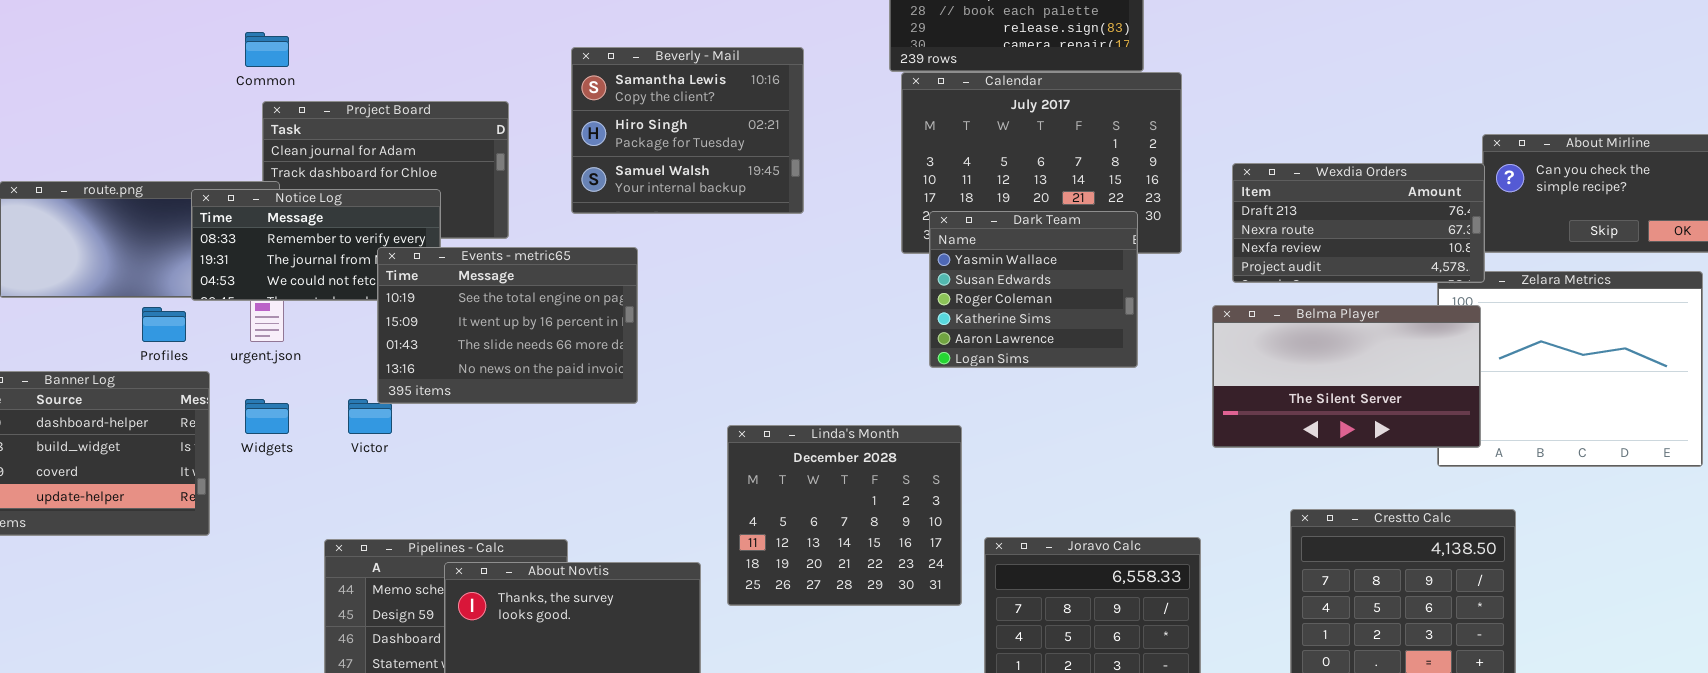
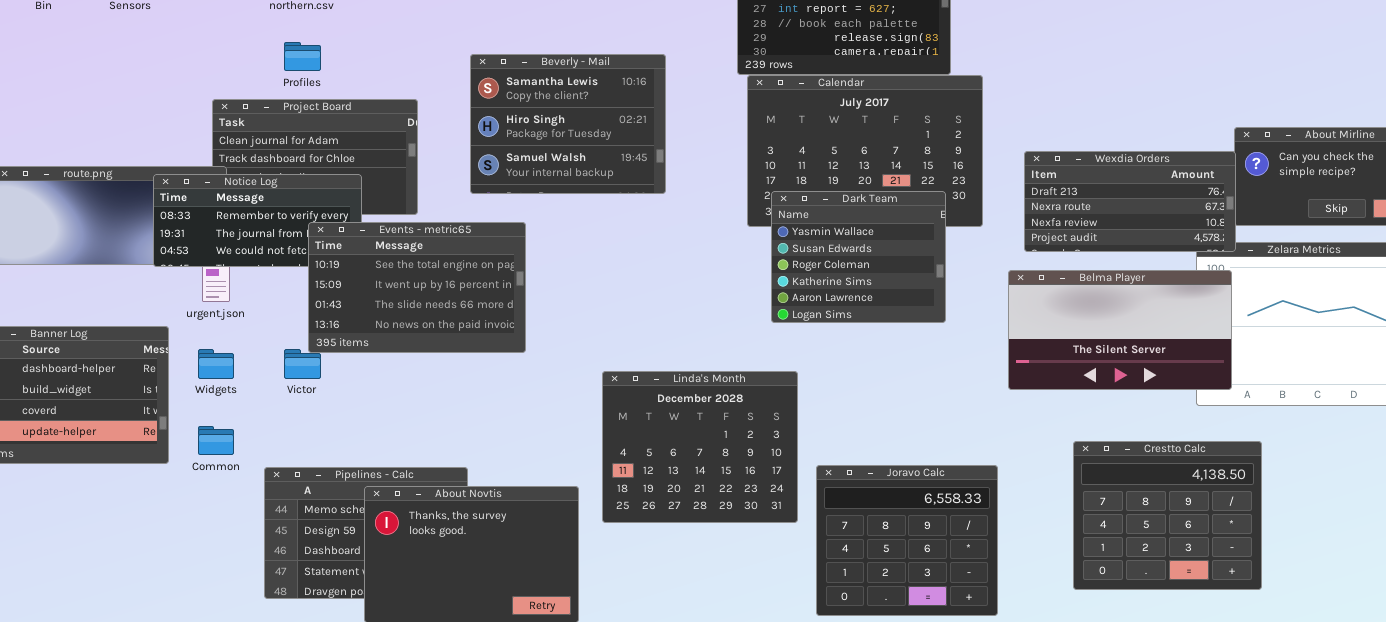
Common: [245,32,289,67] -> [198,426,234,455], moved
Profiles: [142,307,186,342] -> [284,42,321,71], moved

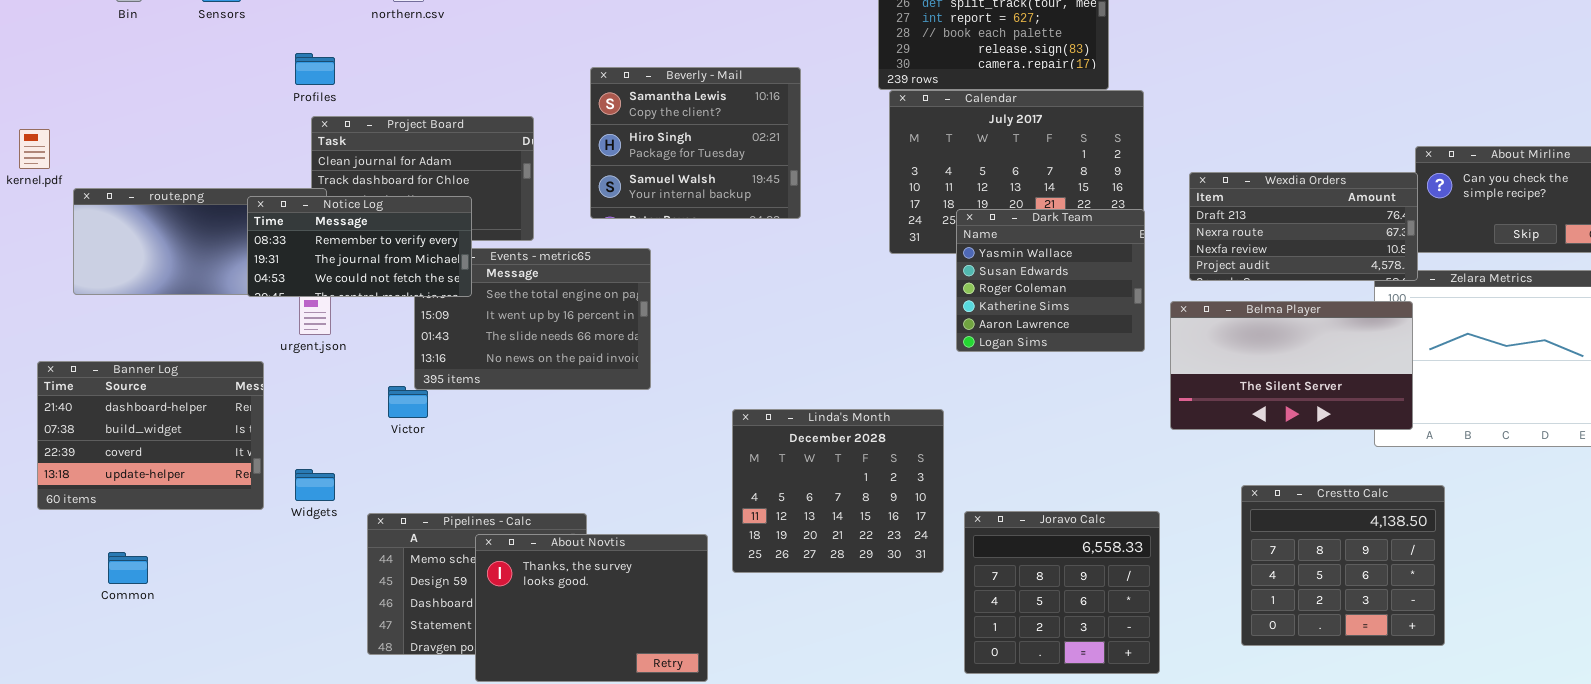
Profiles: [284,42,321,71] -> [295,53,335,85], moved
Notice Log: [153,174,362,267] -> [247,196,472,297], raised
Dark Team: [771,191,946,323] -> [956,209,1145,352], moved
Widgets: [198,349,234,379] -> [295,469,335,501], moved
Common: [198,426,234,455] -> [108,552,148,584], moved

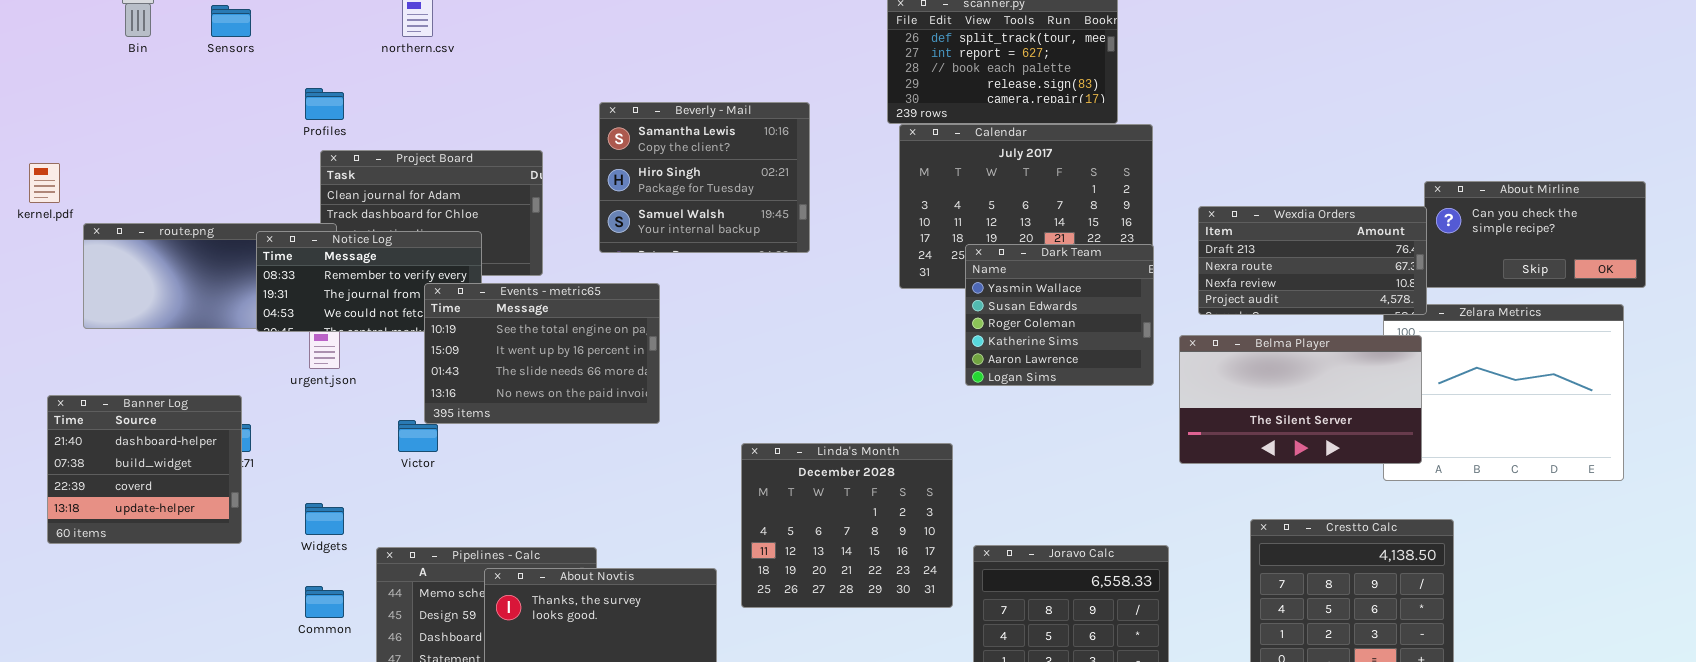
Events - metric65: [414,248,651,390] -> [424,283,660,424], raised
Banner Log: [37,361,264,510] -> [47,395,242,544], resized
Common: [108,552,148,584] -> [305,586,344,618], moved

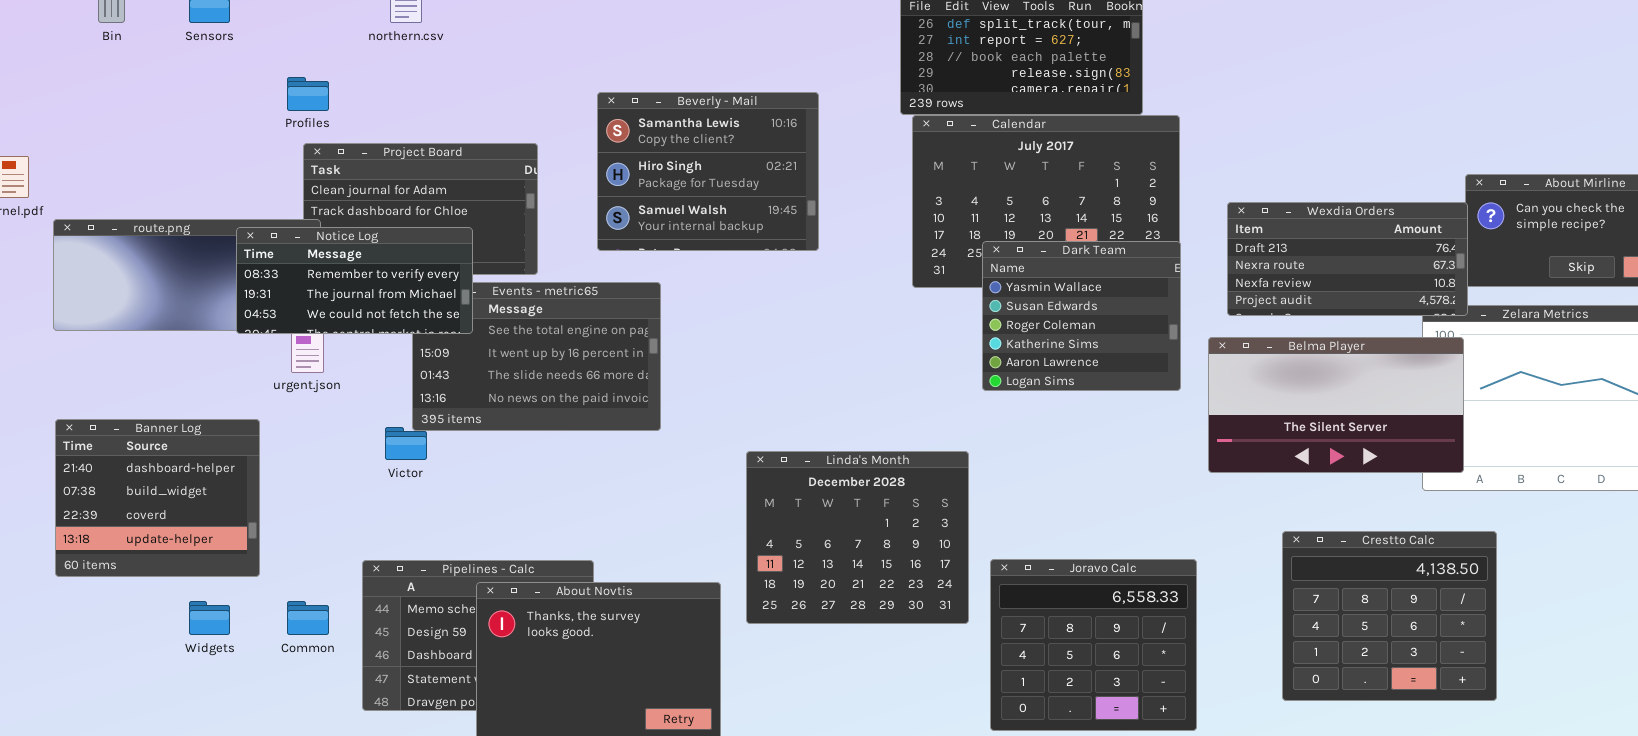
Notice Log: [256,231,482,332] -> [236,227,473,334], raised
Banner Log: [47,395,242,544] -> [55,419,260,577], moved
Widgets: [305,503,344,535] -> [189,601,230,635], moved

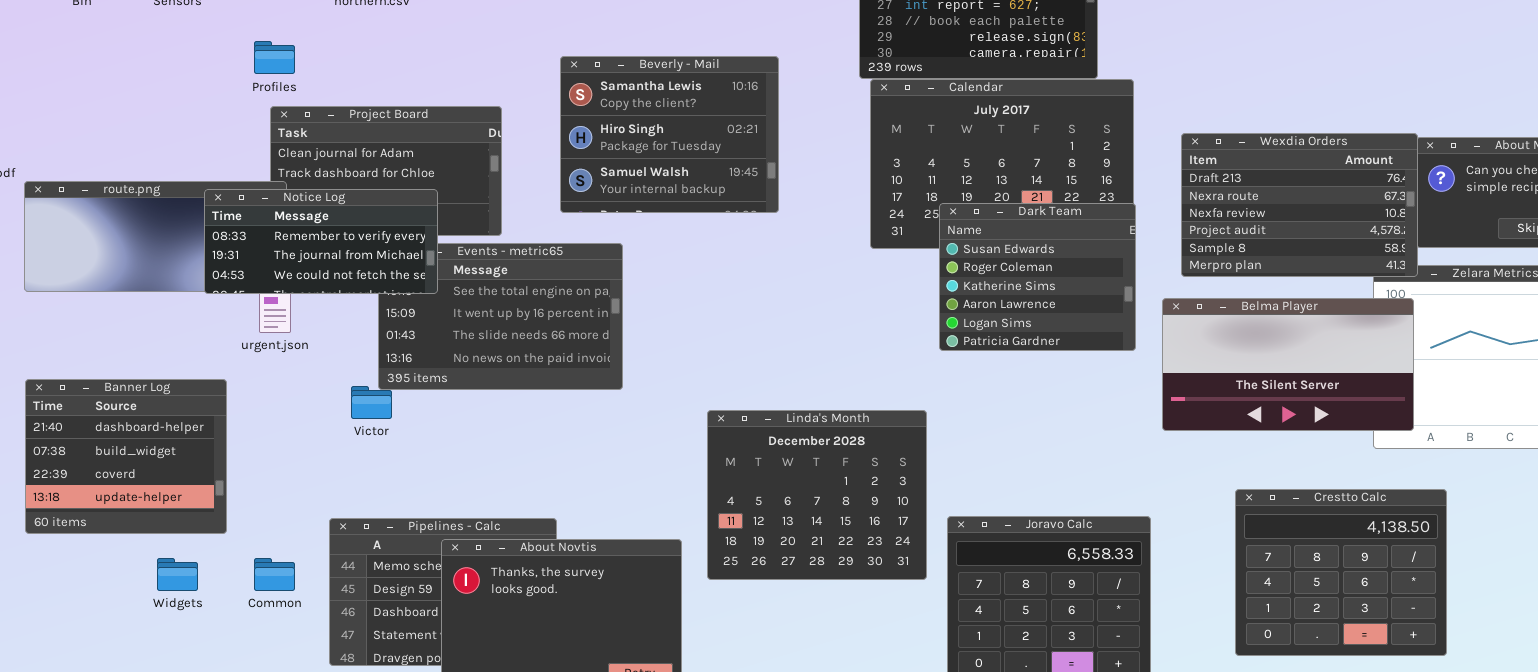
Wexdia Orders: [1227,202,1468,316] -> [1181,133,1418,277], resized
Dark Team: [982,241,1181,391] -> [939,203,1136,351], scrolled down 1 row

